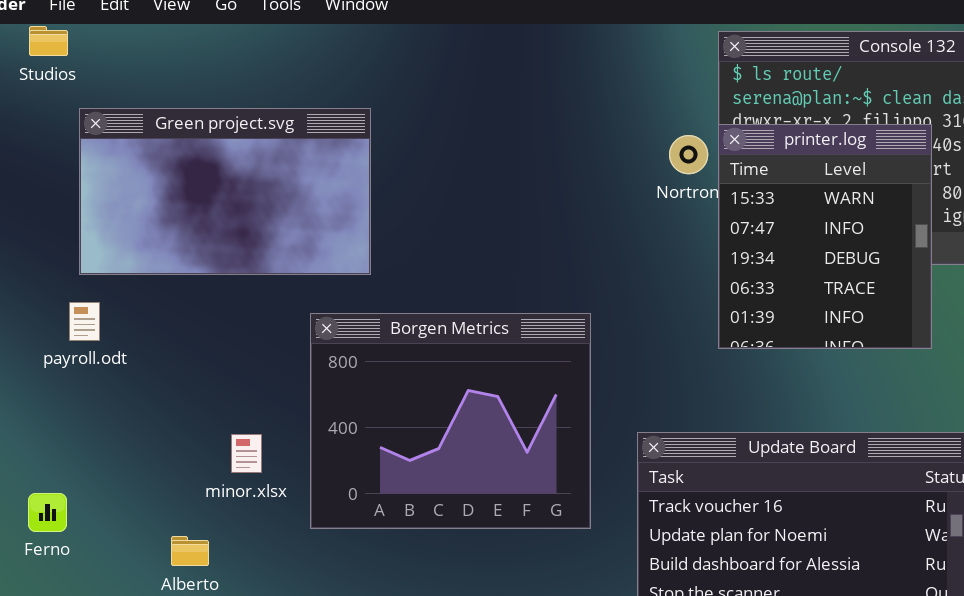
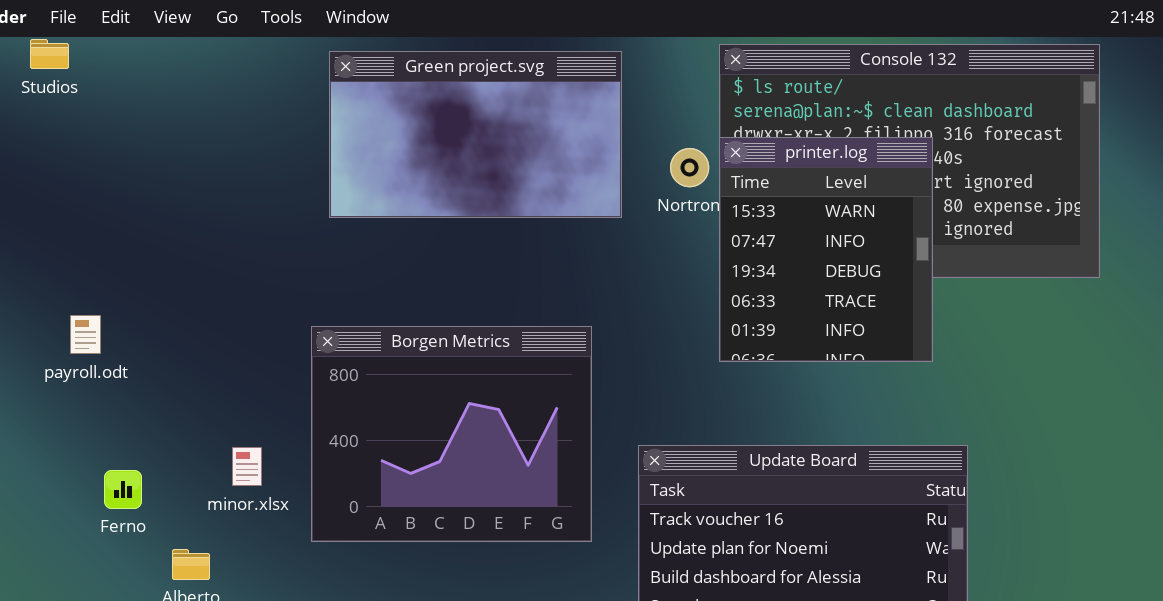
Green project.svg: [79,108,371,275] -> [329,51,622,218], moved
Ferno: [28,493,67,532] -> [104,470,142,509], moved

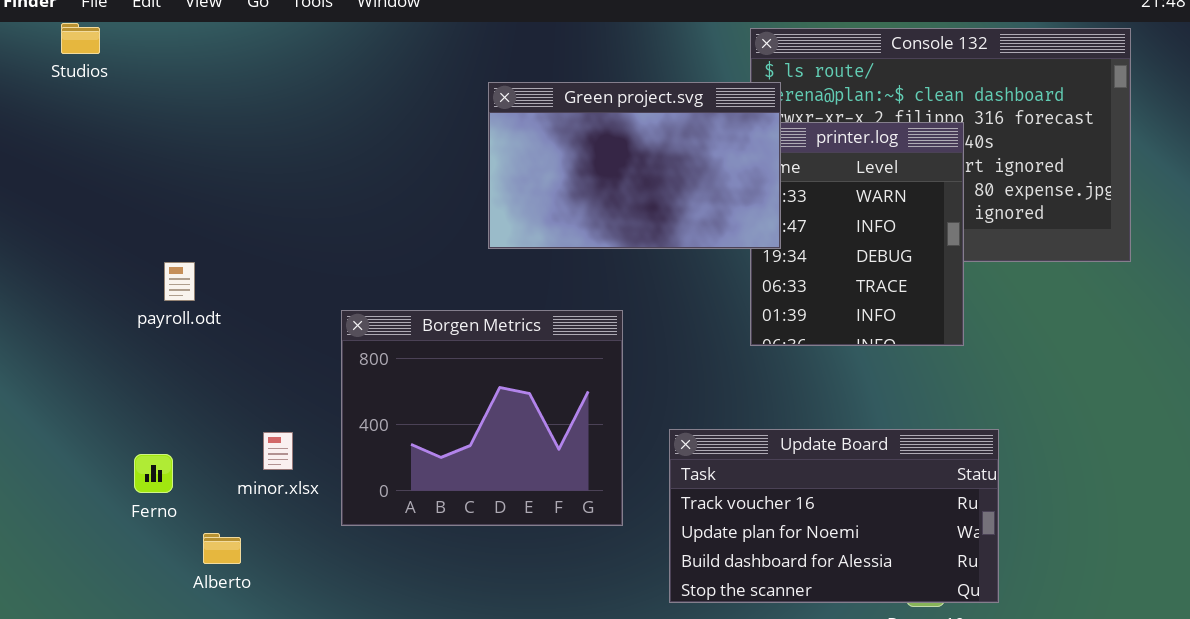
Green project.svg: [329,51,622,218] -> [488,82,781,249], moved
payroll.odt: [70,315,101,354] -> [164,262,195,301], moved

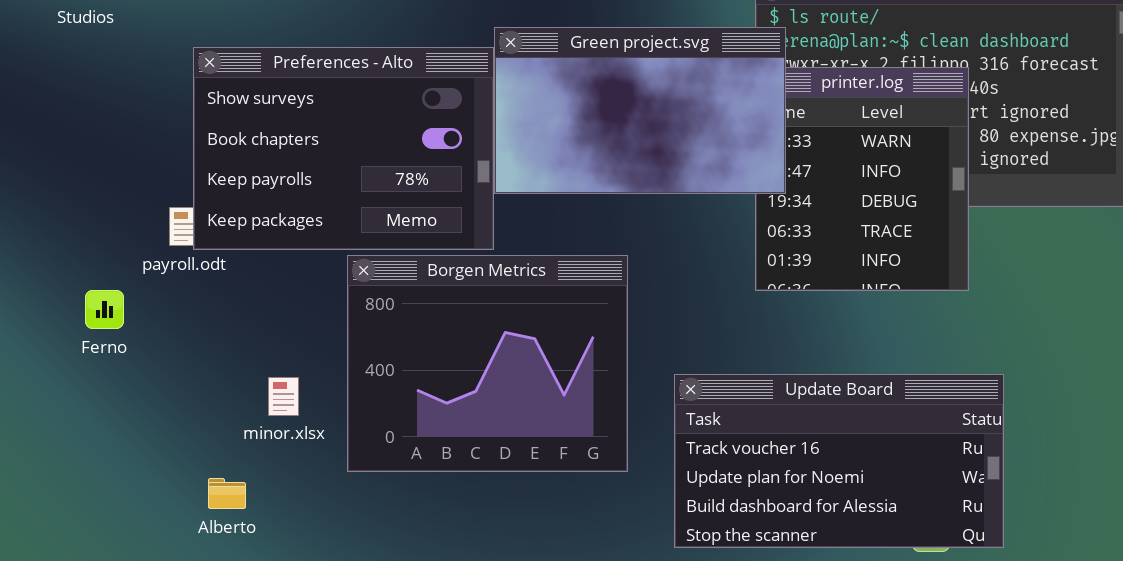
Preferences - Alto: none -> [193,47,494,250], opened
Ferno: [134,454,173,493] -> [85,290,124,329], moved

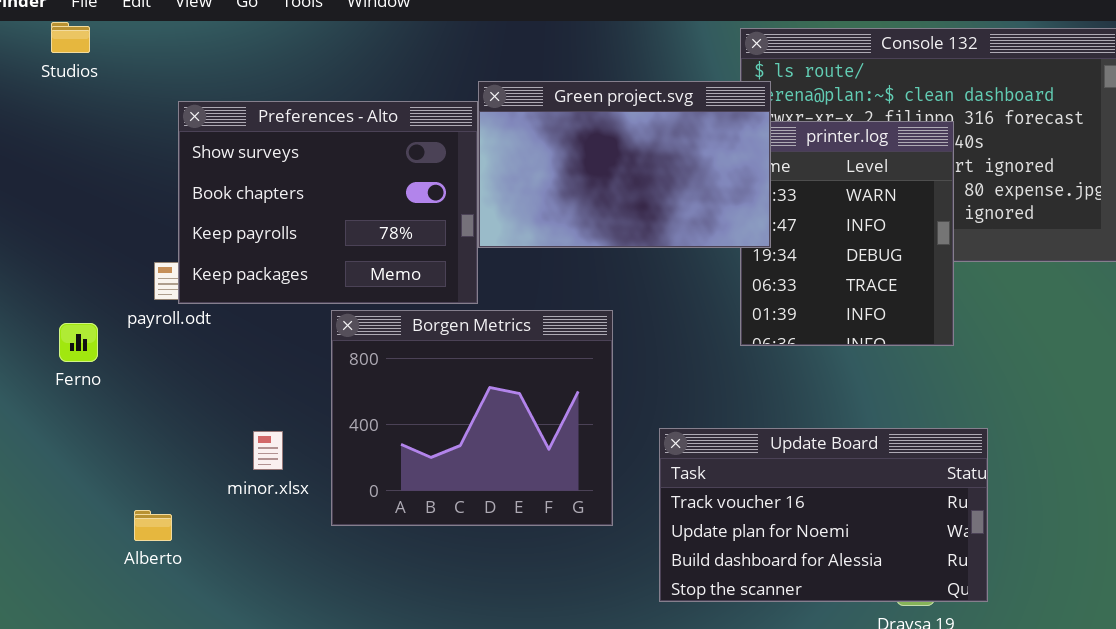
Ferno: [85,290,124,329] -> [59,323,98,362], moved
Alberto: [208,478,246,509] -> [134,510,172,541], moved

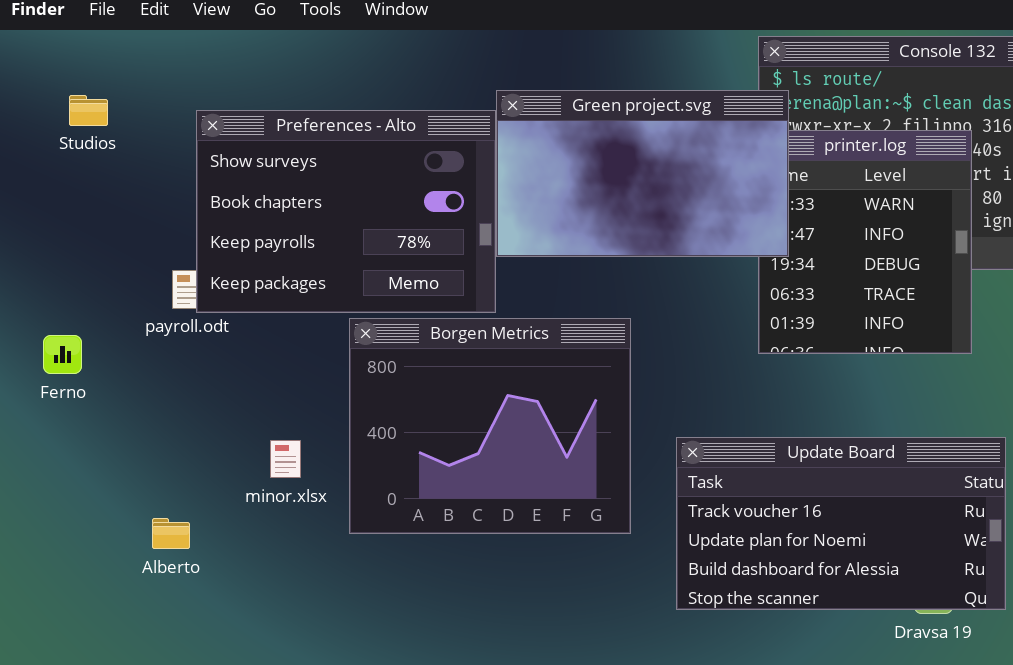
Studios: [51,22,90,53] -> [69,95,108,126], moved
Ferno: [59,323,98,362] -> [43,335,82,374], moved

